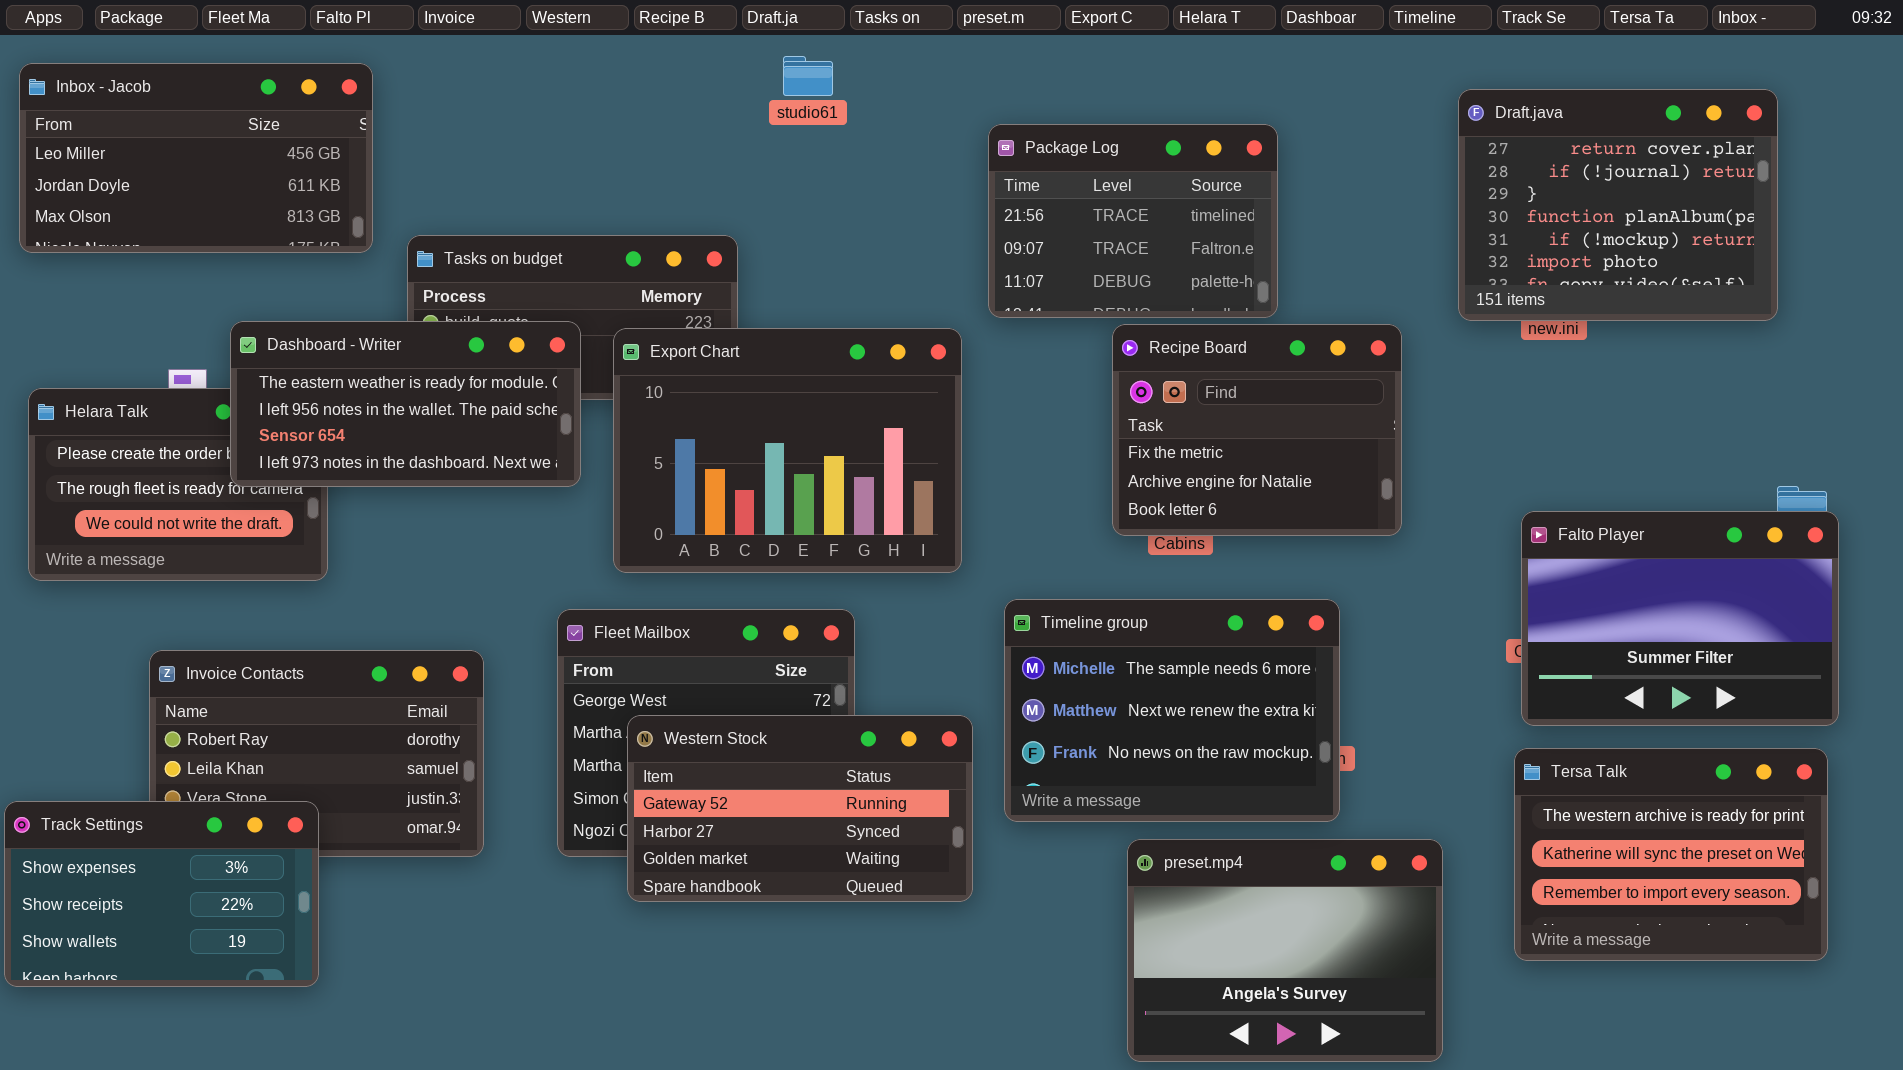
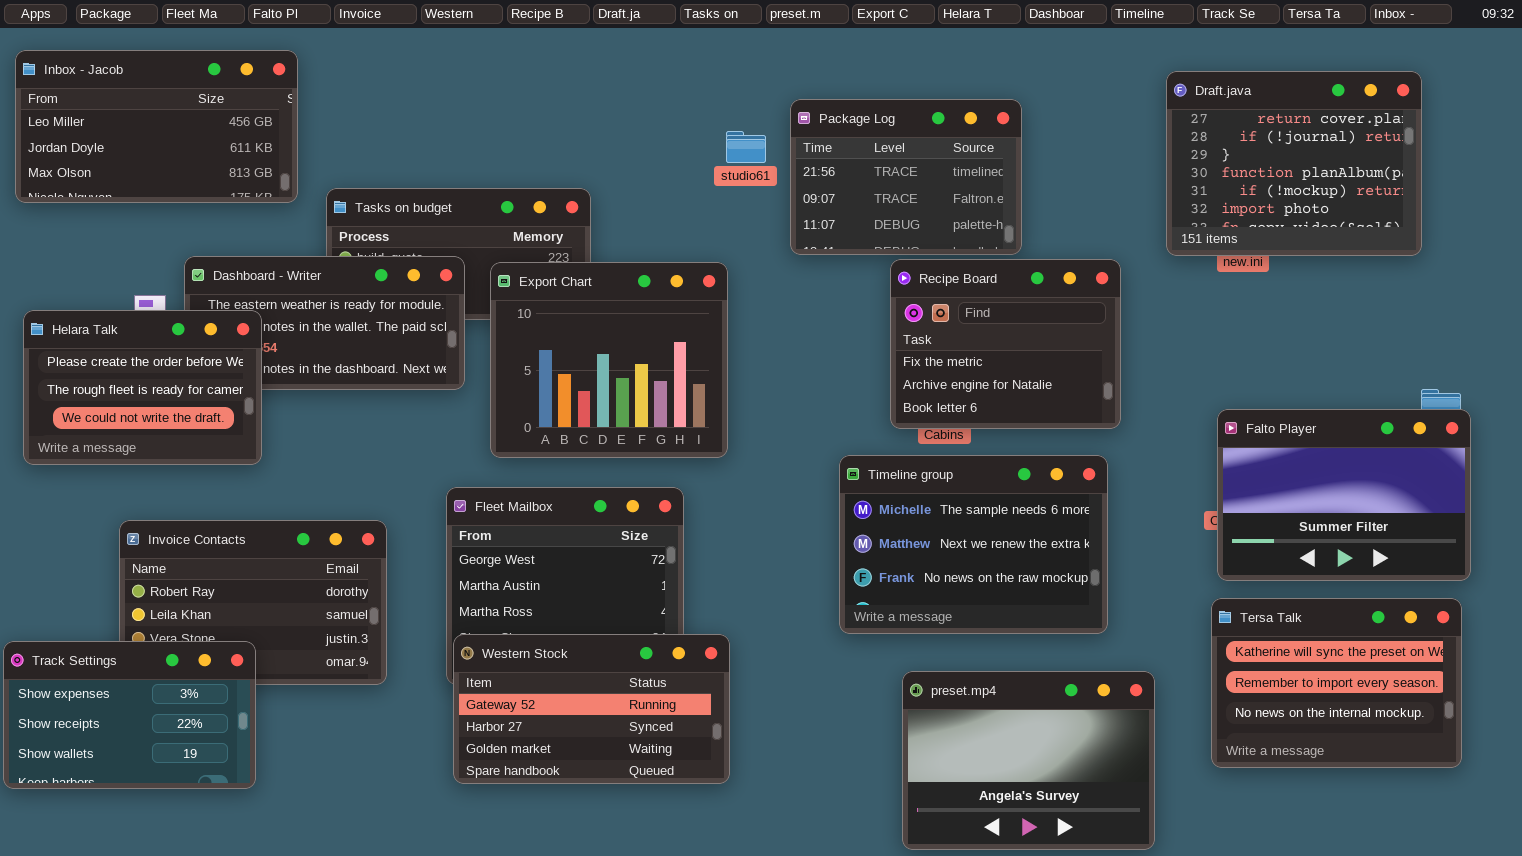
studio61: [783,56,833,96] -> [726,131,766,163], moved
Export Chart: [613,328,962,573] -> [490,262,728,458], resized
Helara Talk: [28,388,328,581] -> [23,310,262,465], raised
Timeline group: [1004,599,1340,822] -> [839,455,1108,634], moved
Western Stock: [627,715,973,902] -> [453,634,730,784], moved
Tersa Talk: [1514,748,1828,961] -> [1211,598,1462,768], scrolled down 1 row

